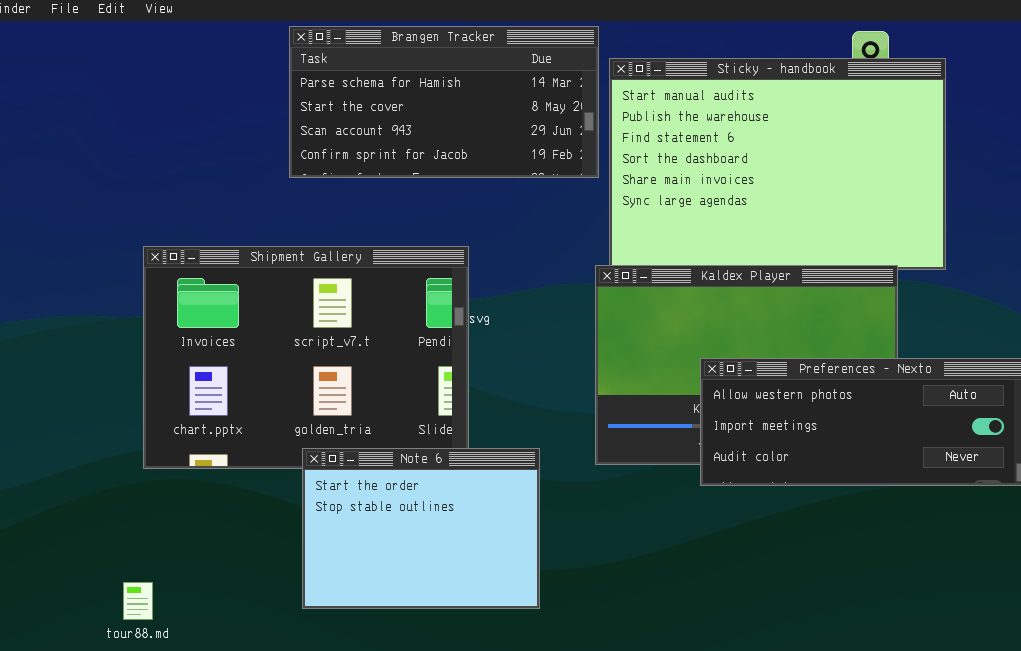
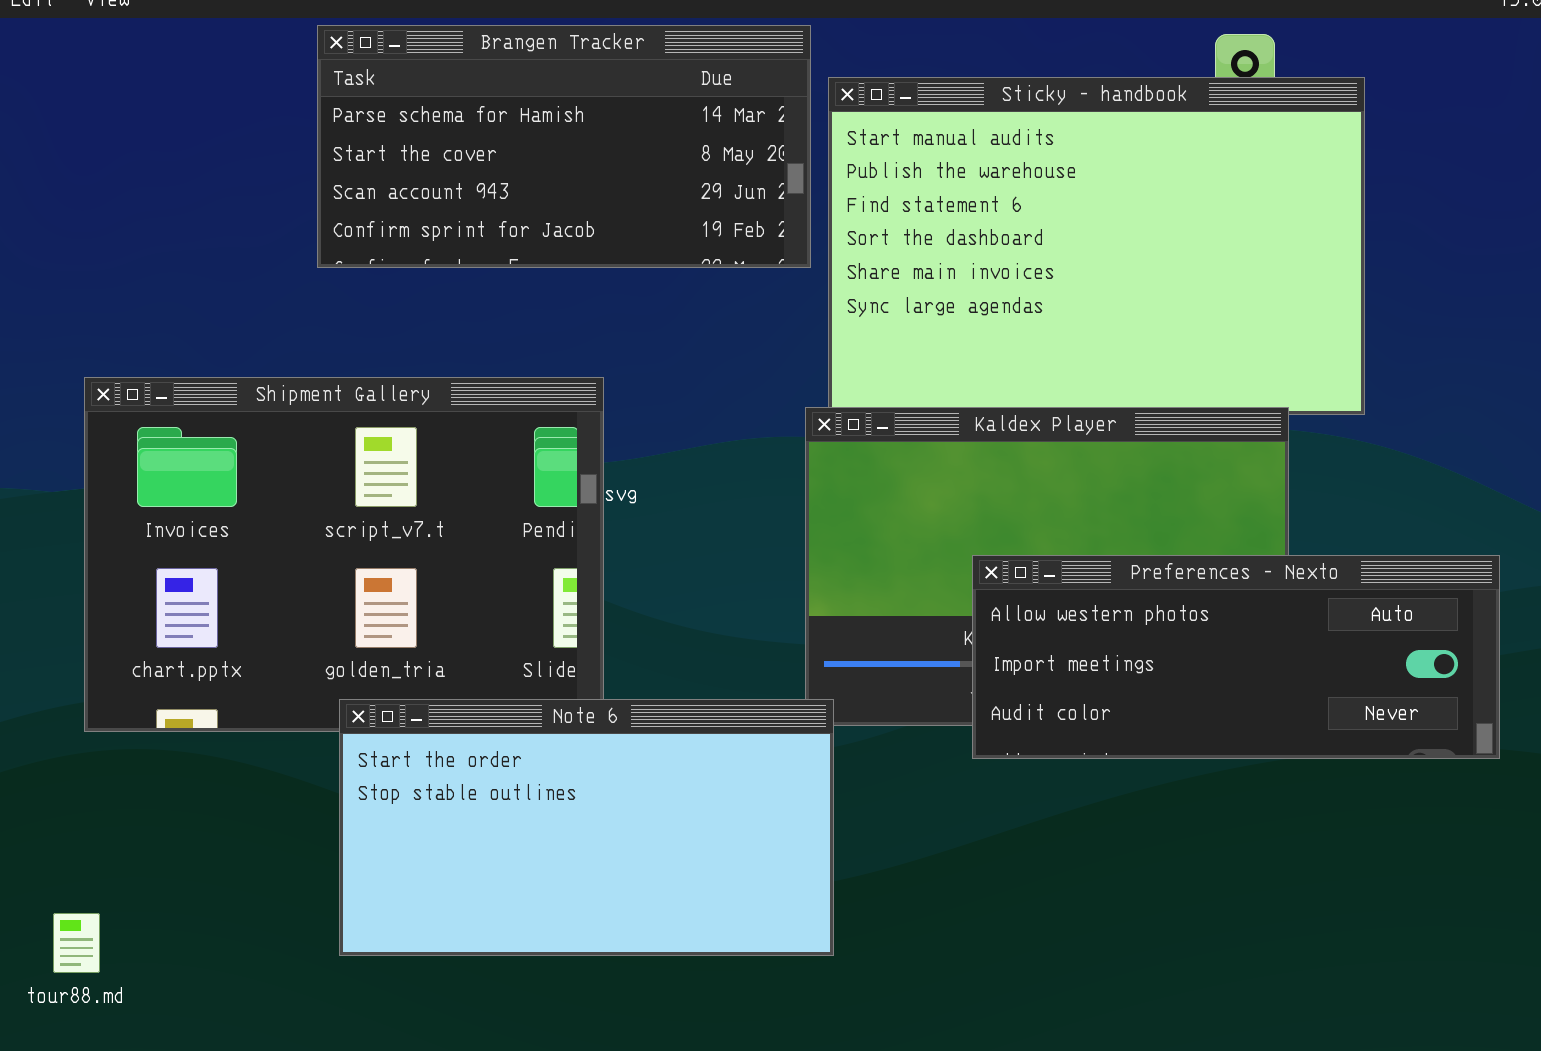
Note 6: [302,448,540,609] -> [339,699,834,956], resized

